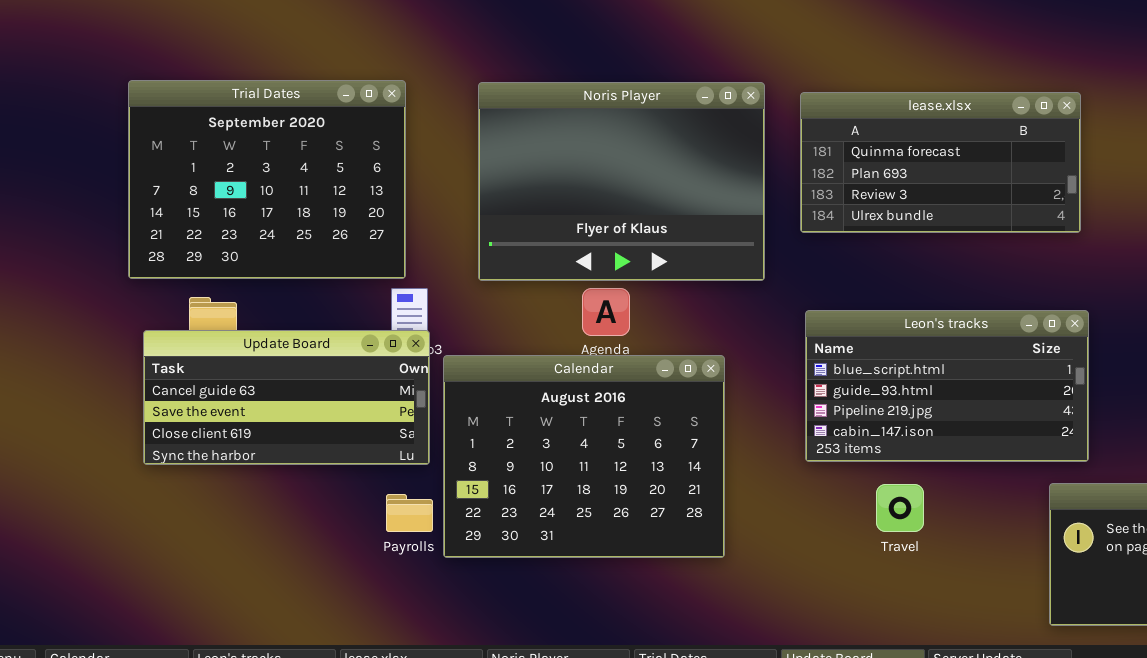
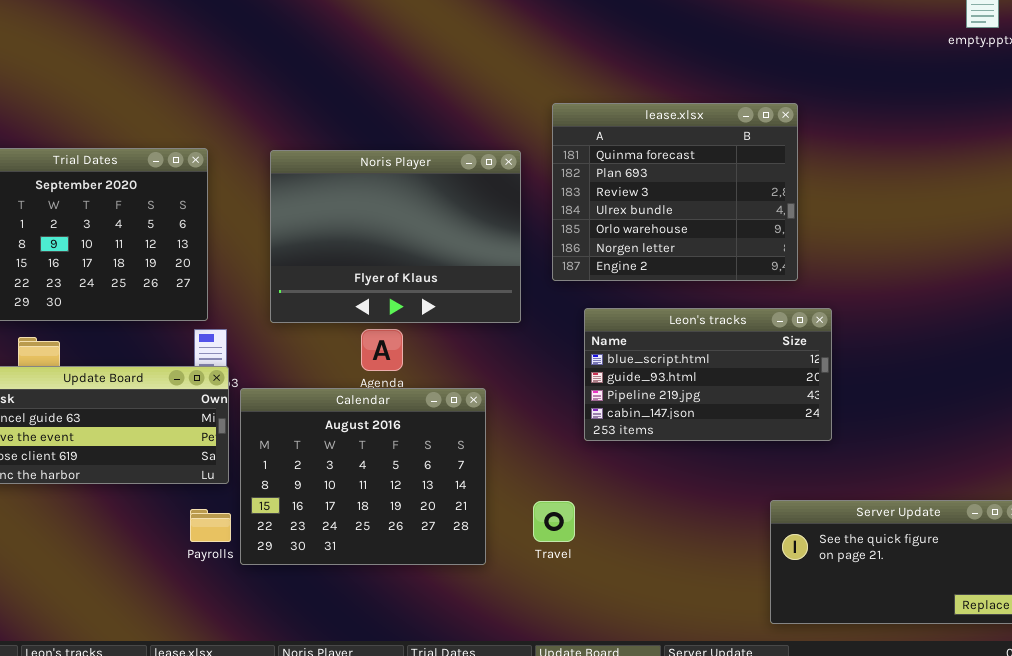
lease.xlsx: [800,92,1081,233] -> [552,103,798,281], resized
Leon's tracks: [805,310,1089,462] -> [584,308,832,441], moved
Travel: [876,484,924,532] -> [533,501,575,542], moved

